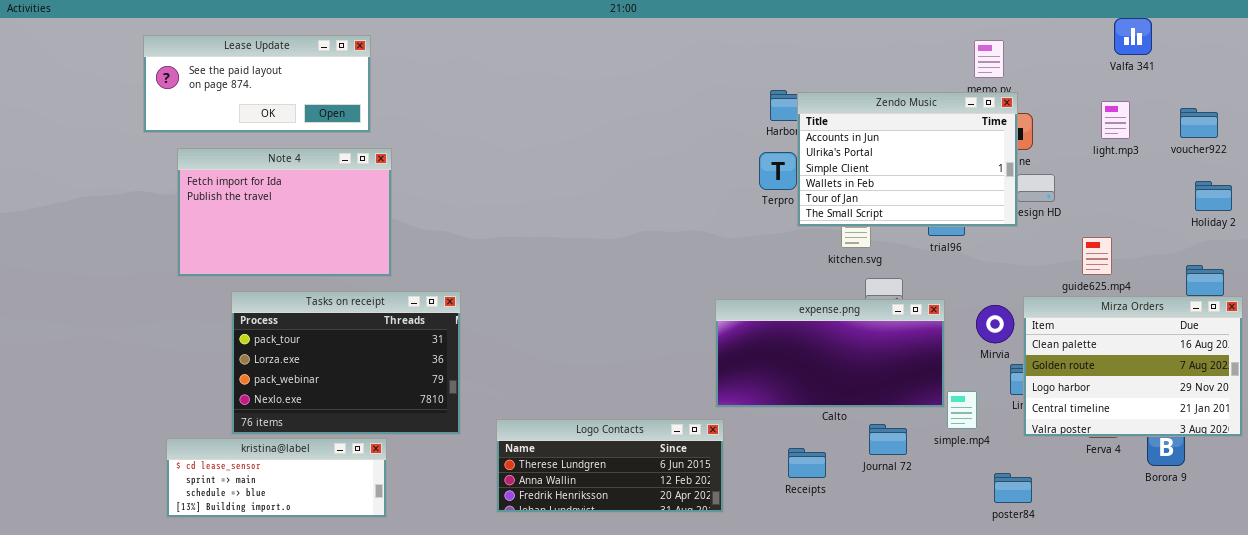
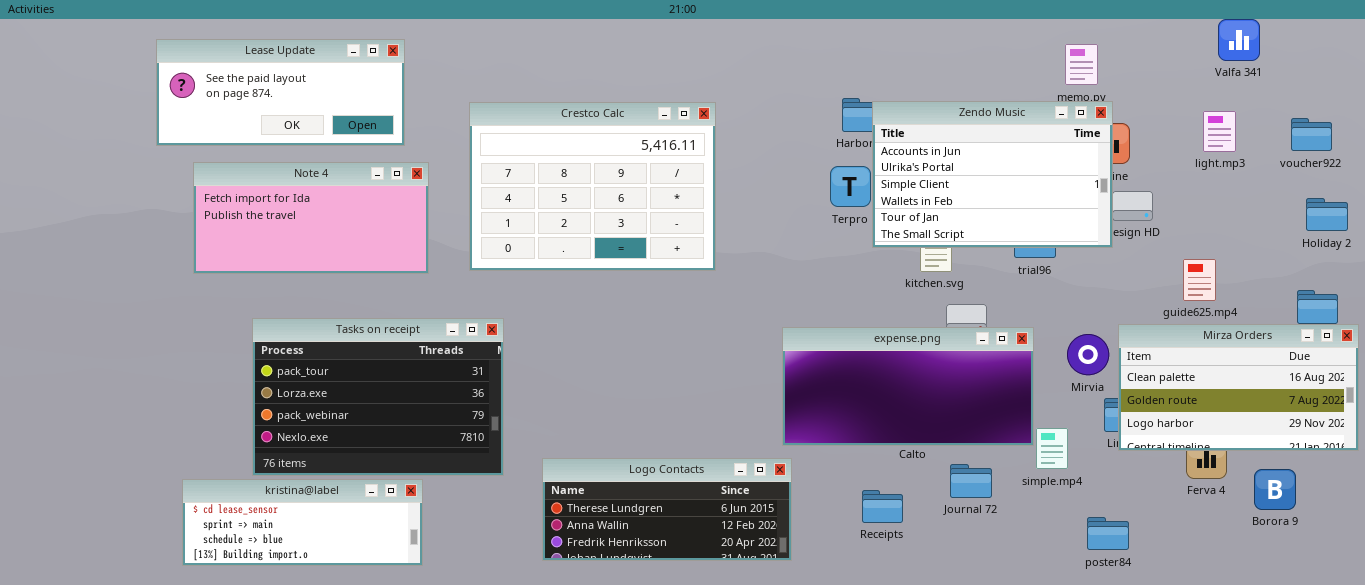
Crestco Calc: none -> [469,102,716,271], opened
Note 4: [177,148,392,277] -> [193,162,429,274], resized
Mirza Orders: [1023,296,1243,437] -> [1118,324,1359,451], resized

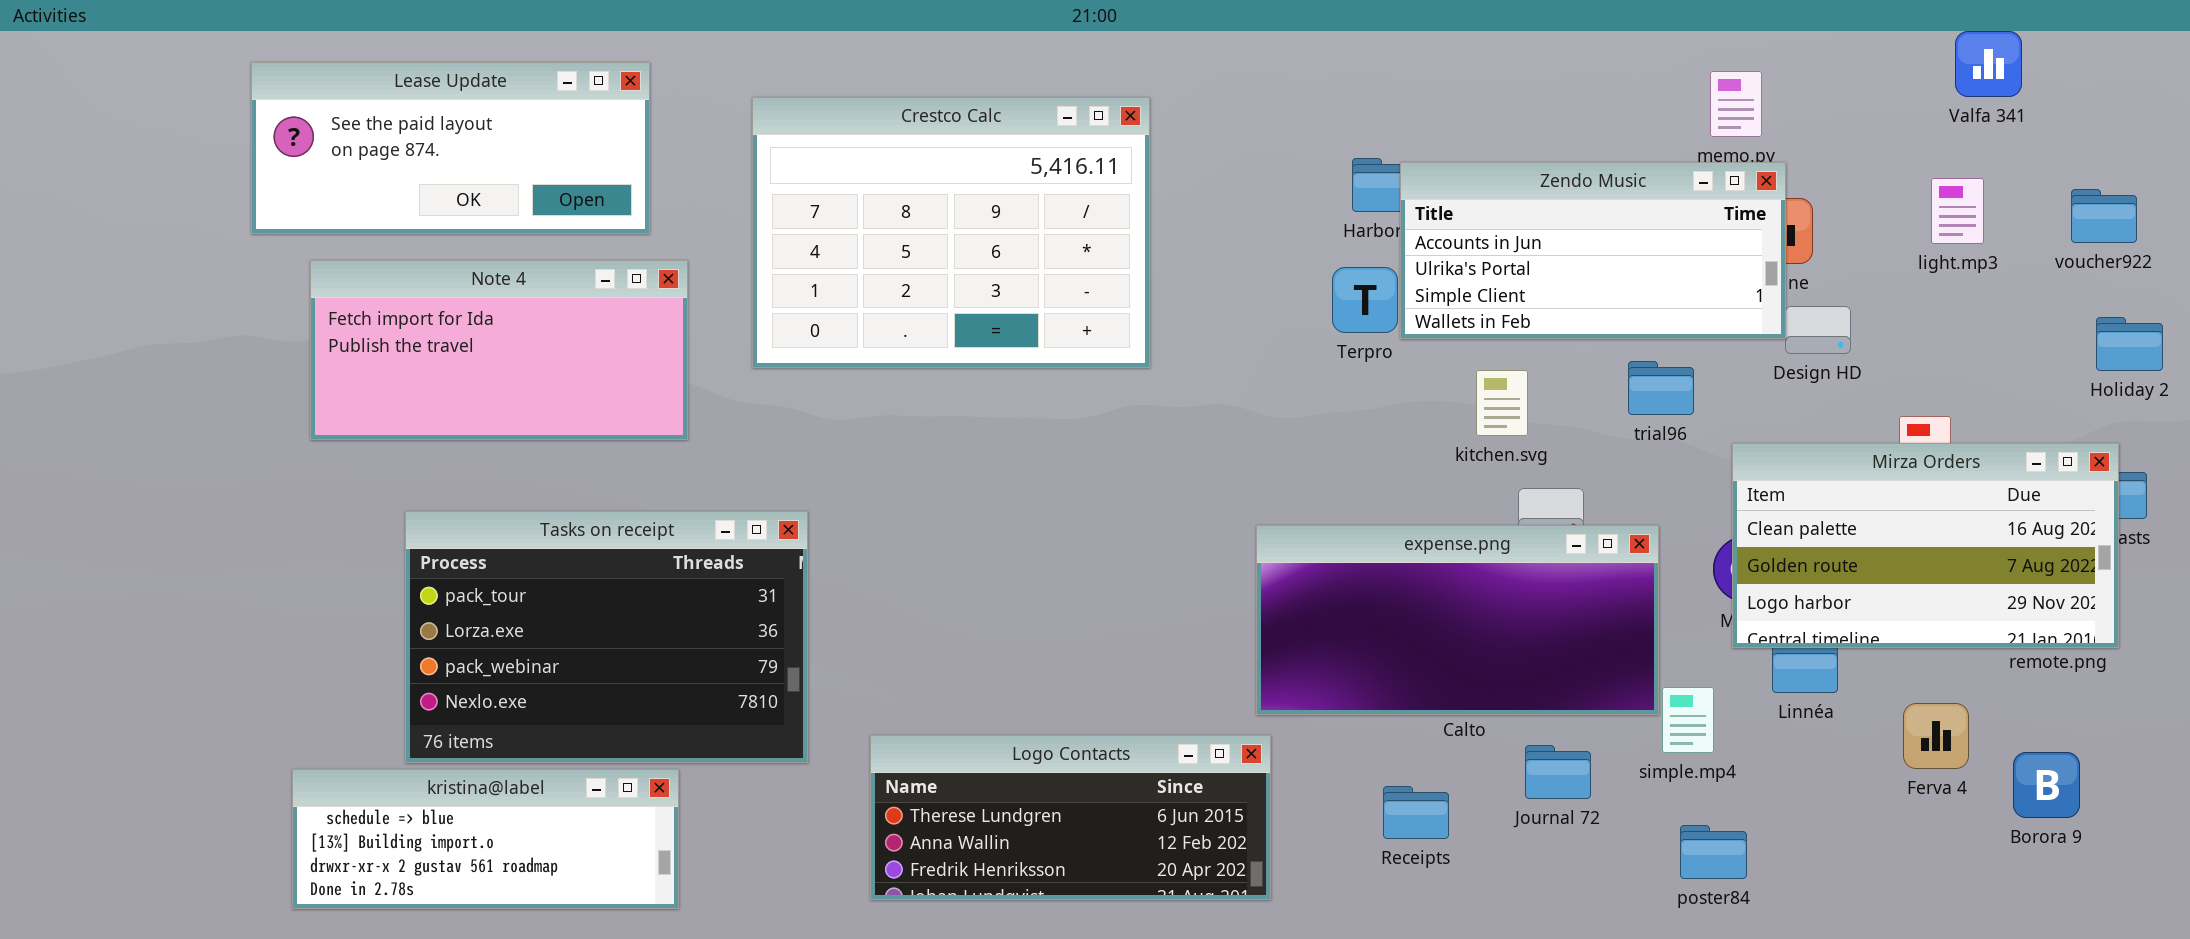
Zendo Music: [872,101,1113,248] -> [1400,162,1786,339], resized
Crestco Calc: [469,102,716,271] -> [752,97,1150,368], moved
Mirza Orders: [1118,324,1359,451] -> [1732,443,2119,648], moved
kristina@label: [182,479,423,566] -> [292,769,679,909], scrolled down 2 rows
poster84: [1087,517,1129,550] -> [1680,825,1747,879], moved

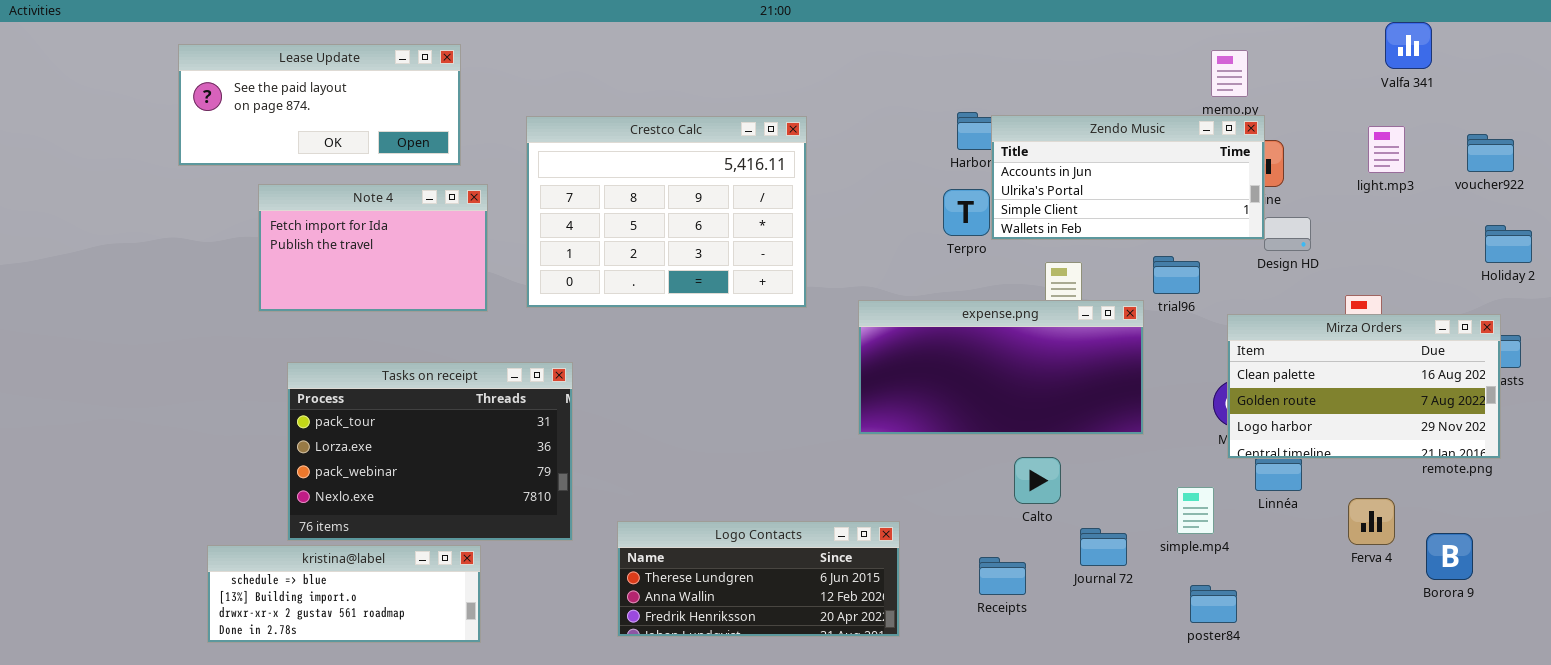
Crestco Calc: [752,97,1150,368] -> [526,116,807,308], moved
Note 4: [310,260,688,440] -> [258,184,488,312], resized
expense.png: [1256,525,1659,715] -> [858,300,1144,435], moved

